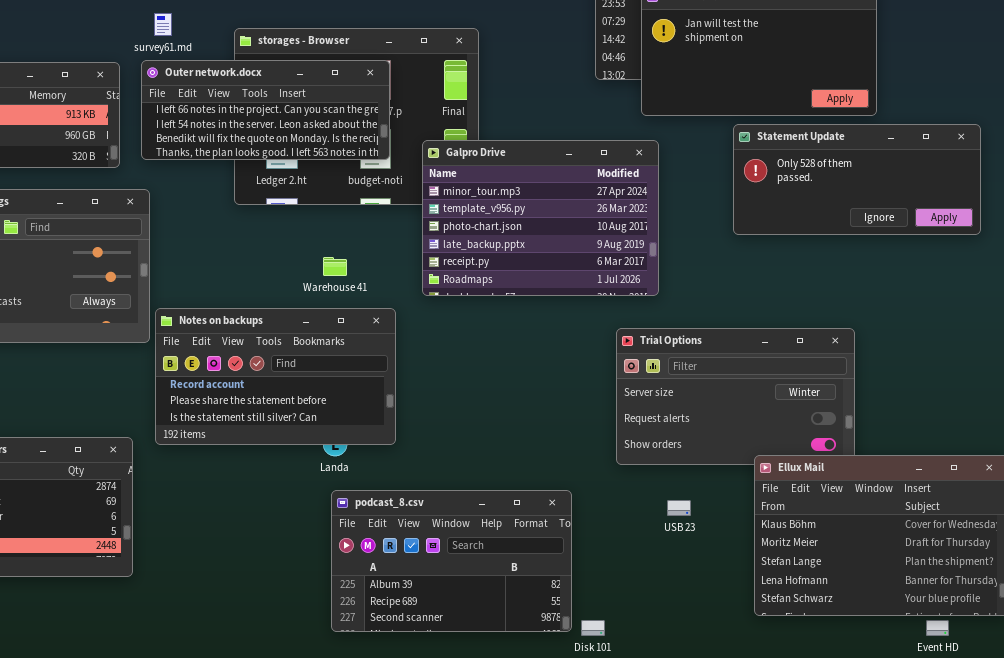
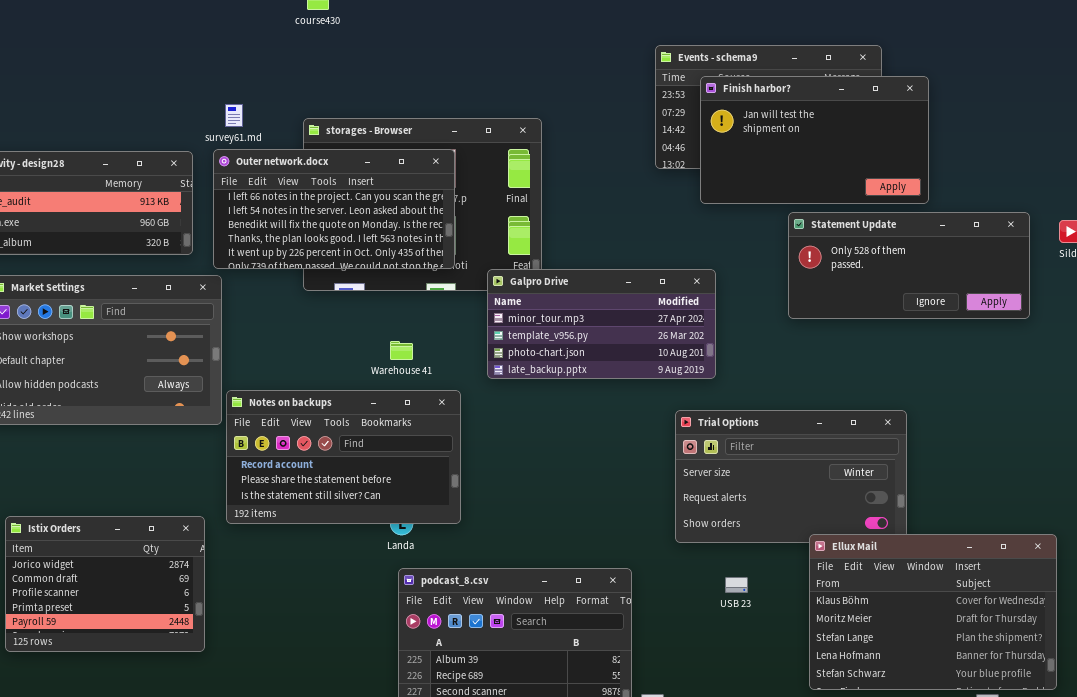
Outer network.docx: [141,60,390,160] -> [213,149,455,269], resized
Galpro Drive: [422,140,659,296] -> [487,269,716,379], resized

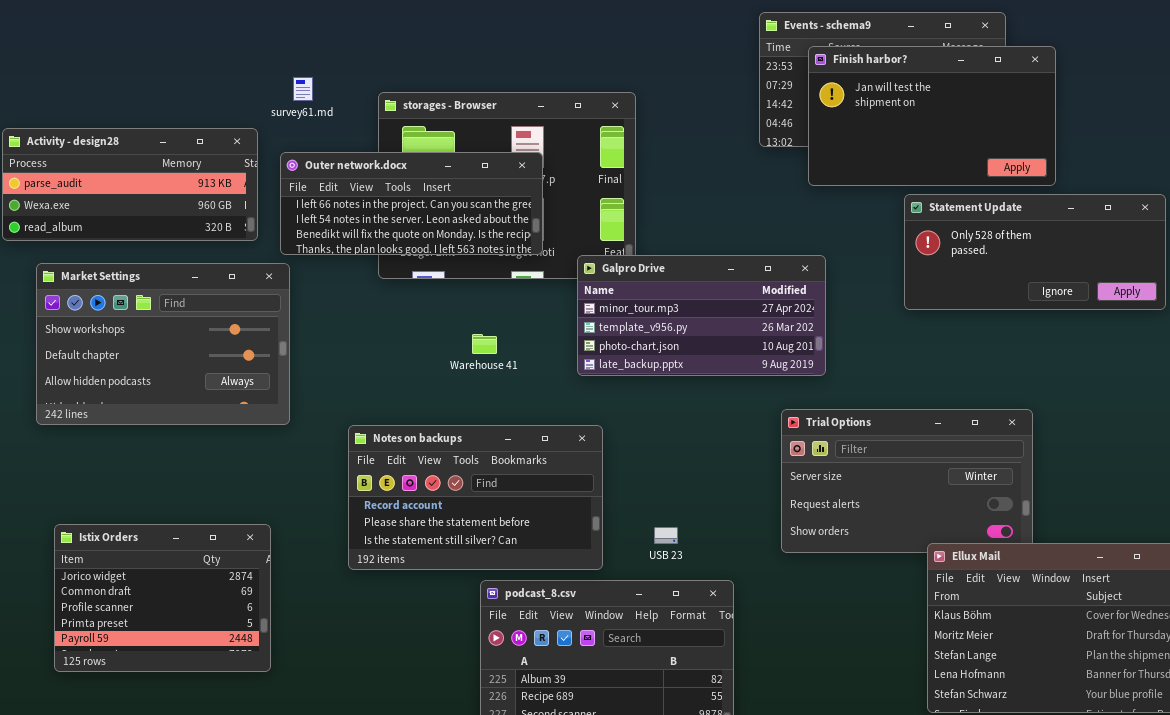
Outer network.docx: [213,149,455,269] -> [280,152,543,255], resized
Notes on backups: [226,390,461,524] -> [348,425,603,570], moved
USB 23: [725,577,748,593] -> [654,527,678,544], moved

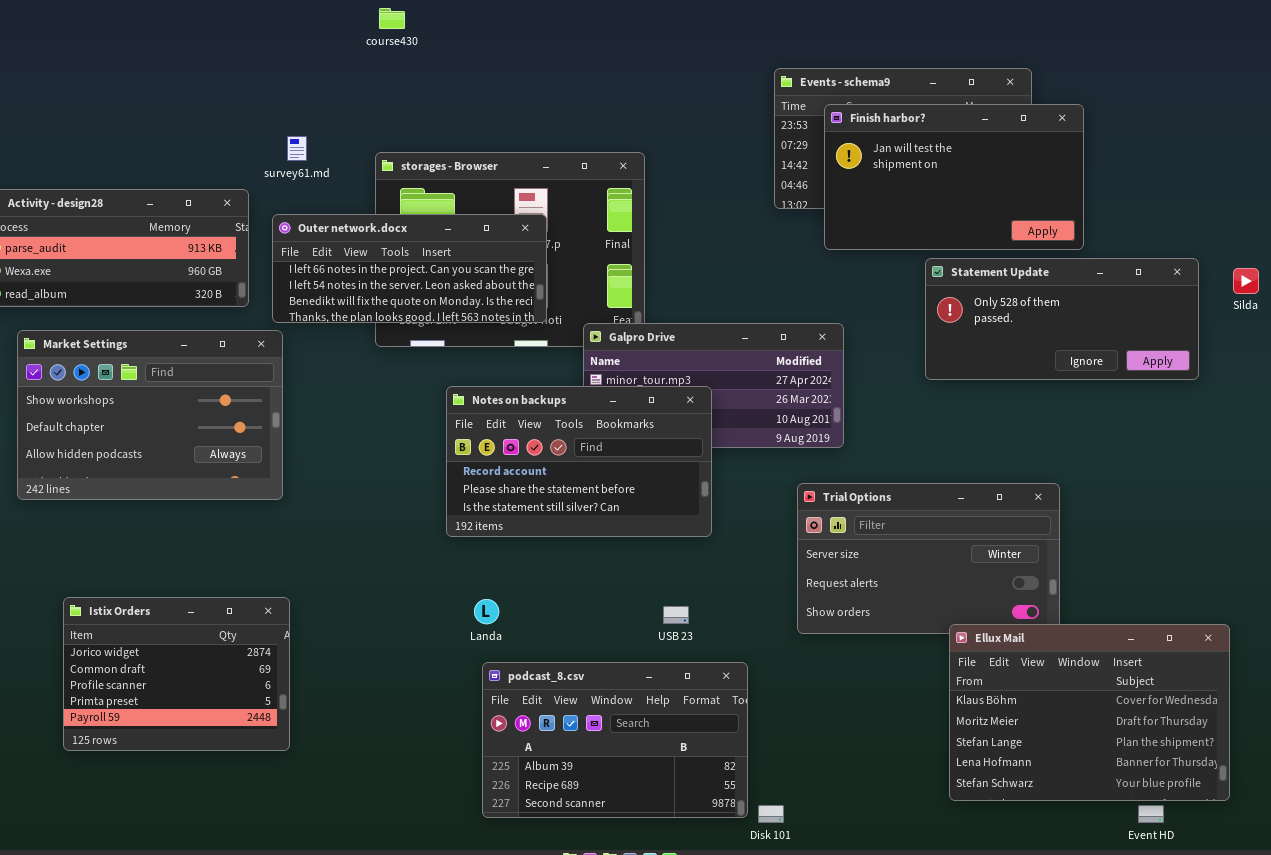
Notes on backups: [348,425,603,570] -> [446,386,712,537], moved
Istix Orders: [54,524,271,672] -> [63,597,290,751], moved

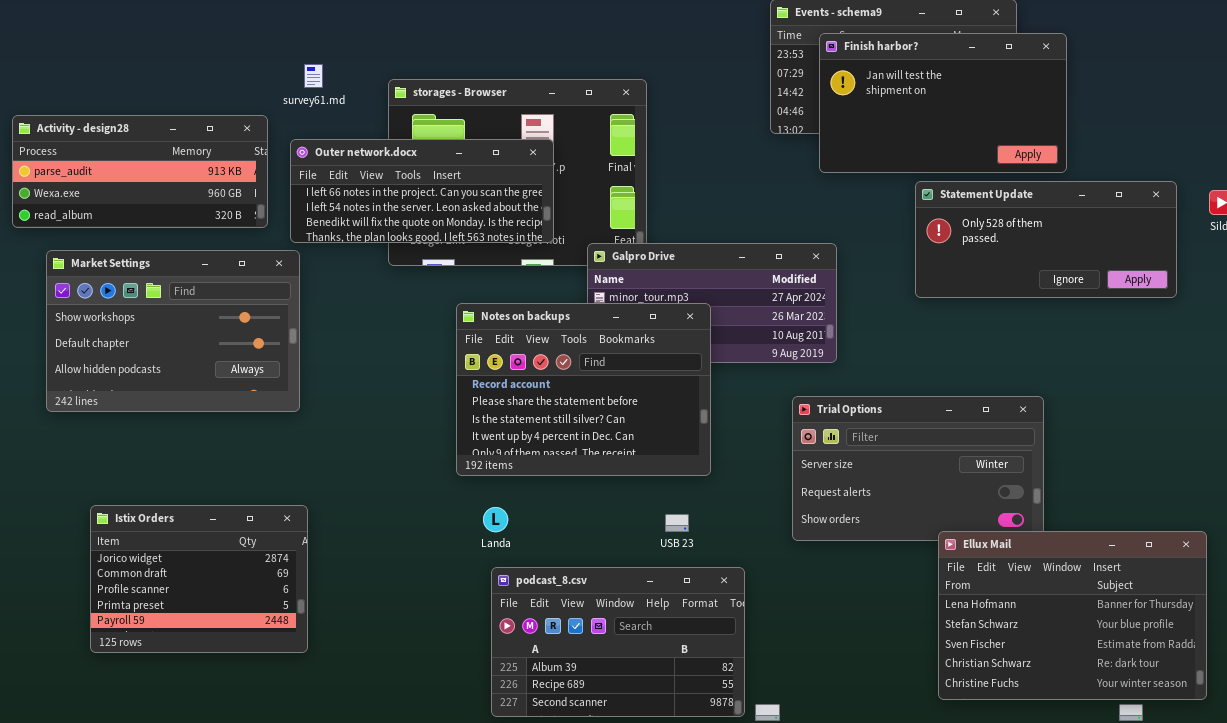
Notes on backups: [446,386,712,537] -> [456,303,711,476], resized
Ellux Mail: [949,624,1230,801] -> [938,531,1207,700], scrolled down 3 rows

